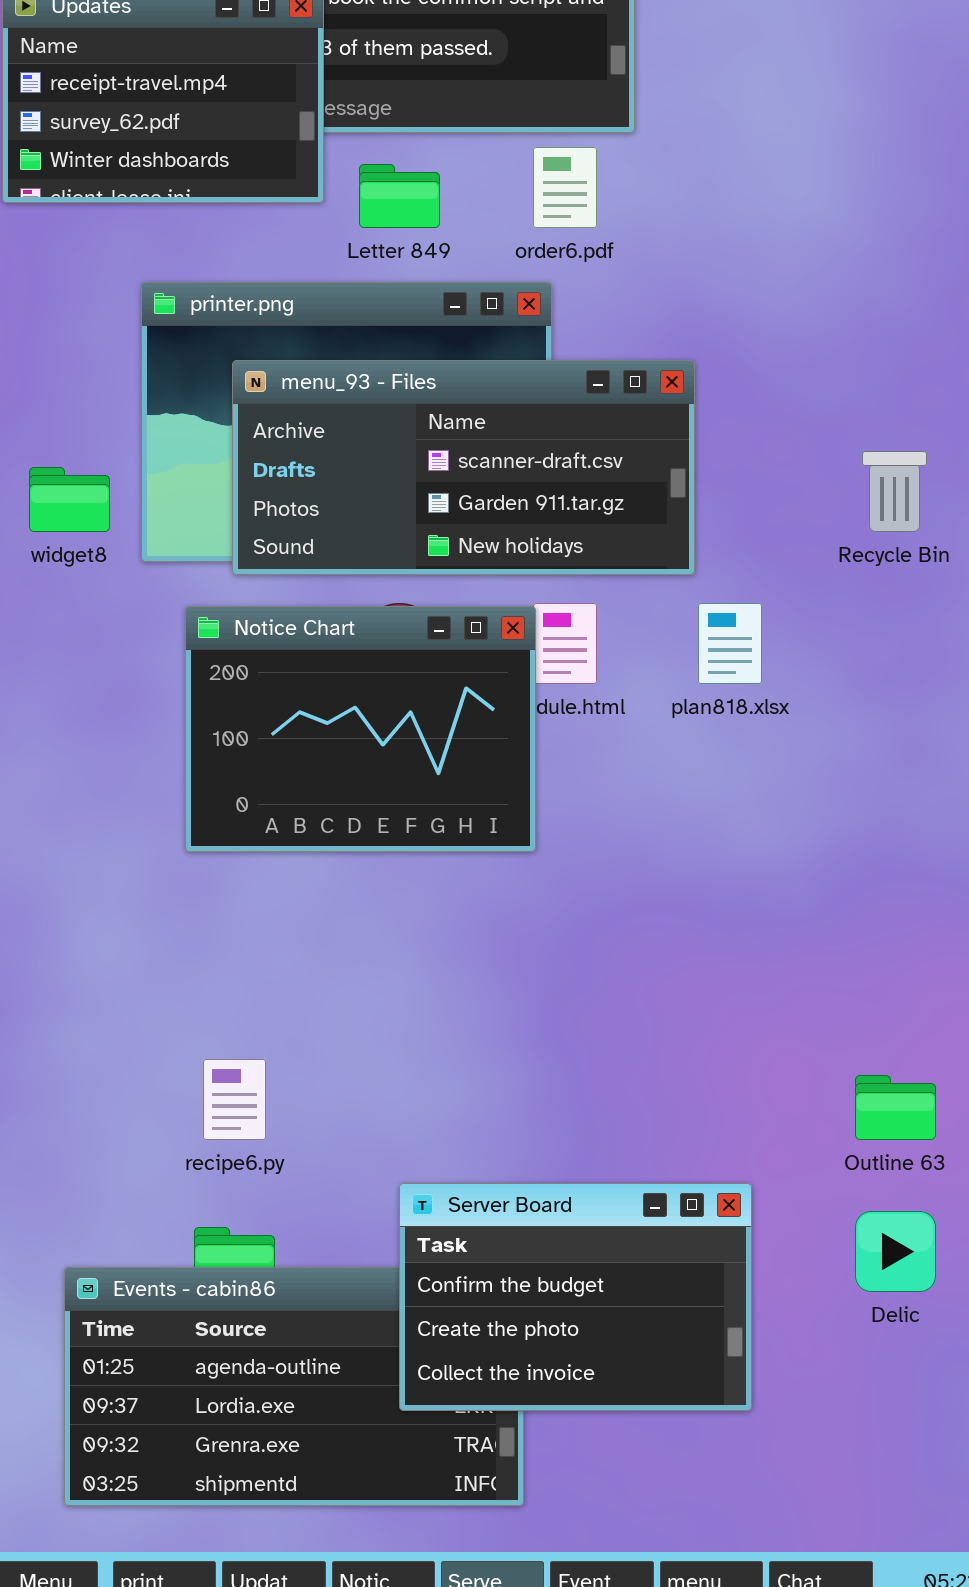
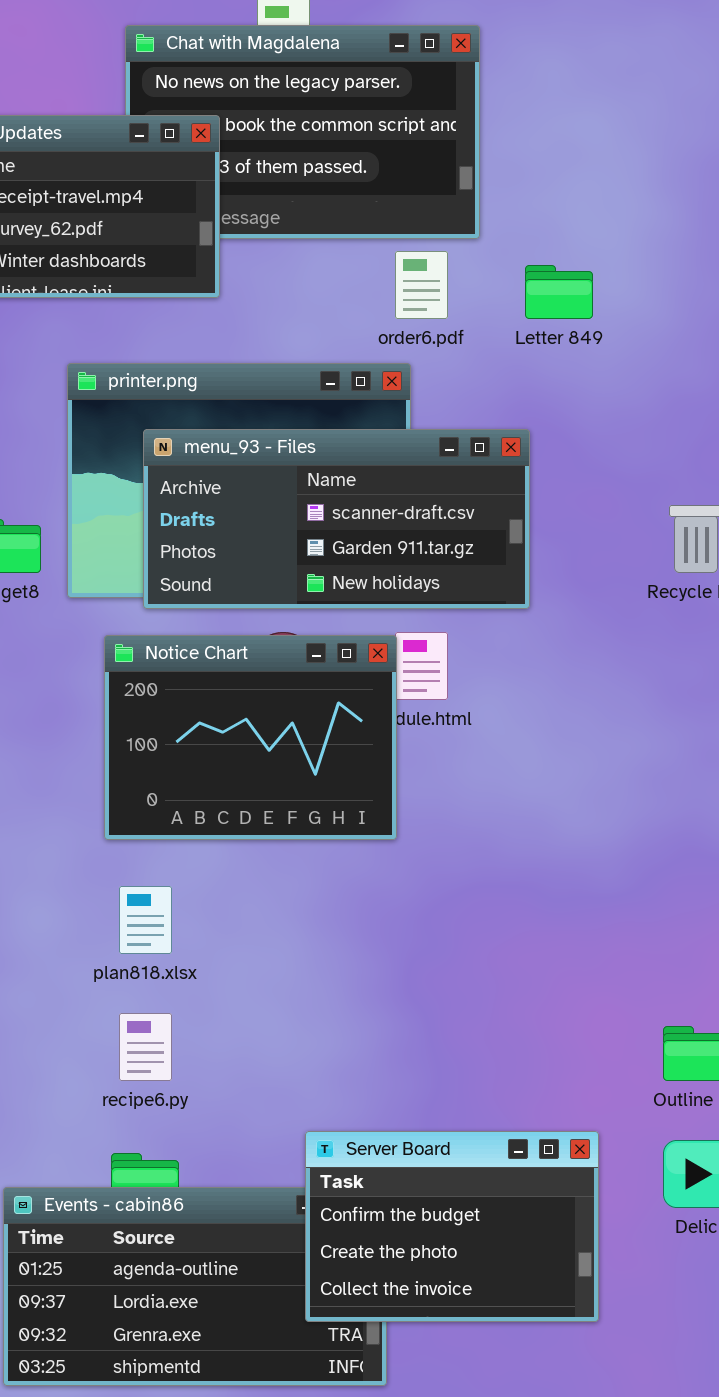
Letter 849: [359,164,440,228] -> [525,265,593,319], moved
plan818.xlsx: [698,603,762,684] -> [119,886,172,954], moved
Server Board: [399,1183,752,1411] -> [305,1131,599,1322], moved

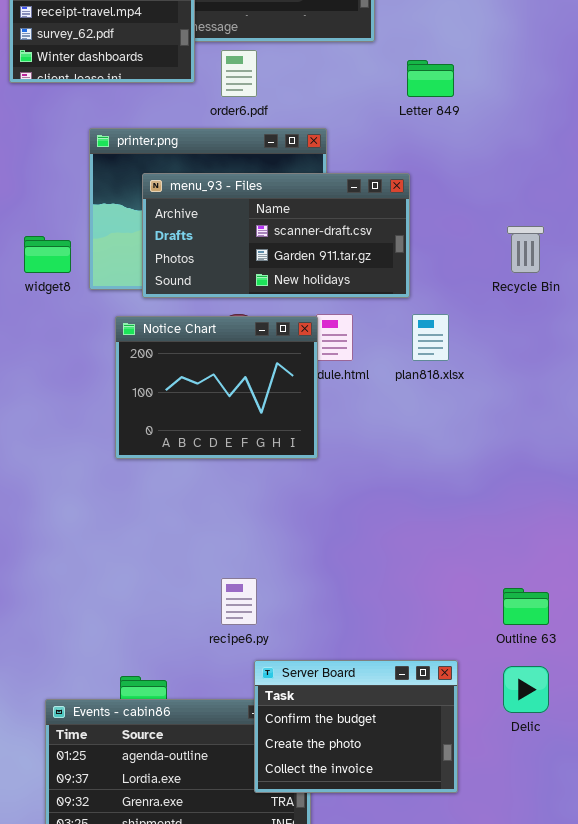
order6.pdf: [395,251,448,319] -> [221,50,257,97], moved
plan818.xlsx: [119,886,172,954] -> [412,314,449,361], moved
recipe6.py: [119,1013,172,1081] -> [221,578,257,625], moved

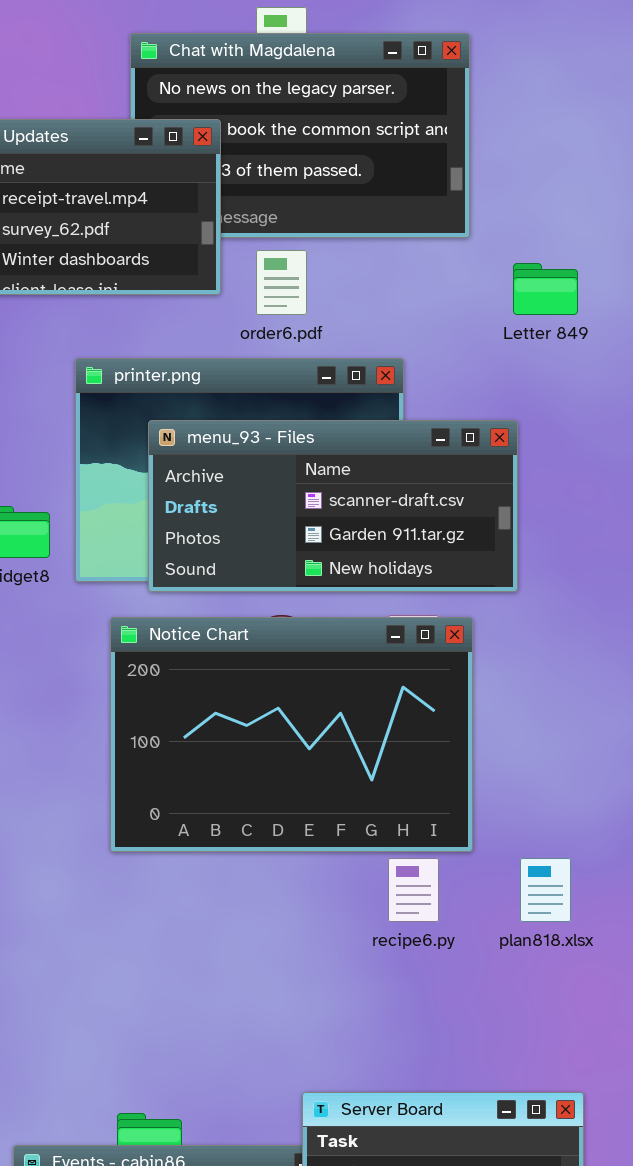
plan818.xlsx: [412,314,449,361] -> [520,858,571,922], moved
Notice Chart: [115,316,318,459] -> [110,617,473,852], resized
recipe6.py: [221,578,257,625] -> [388,858,439,922], moved

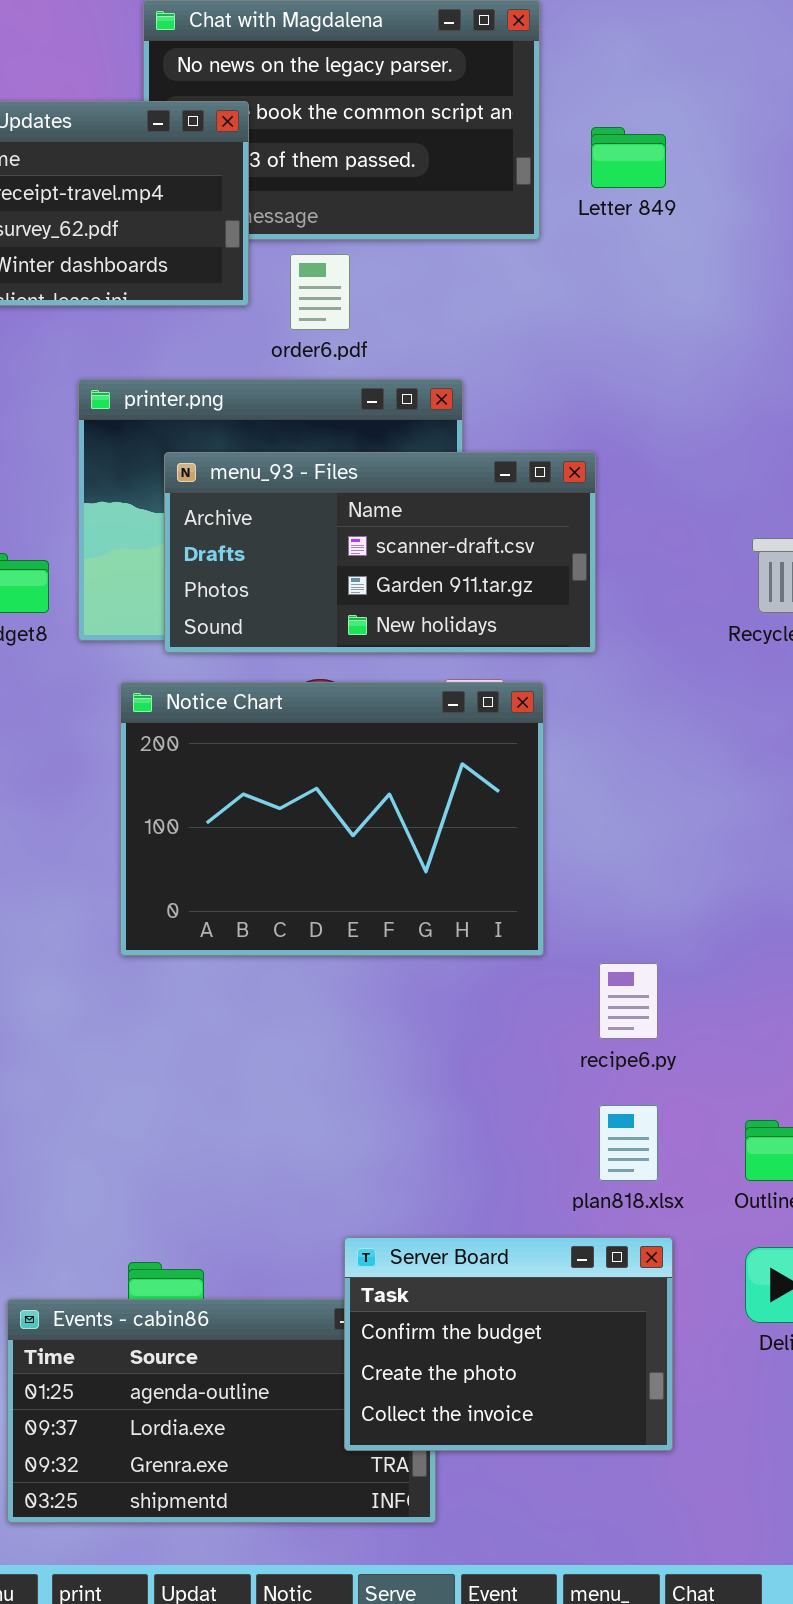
Letter 849: [513,263,578,315] -> [591,127,666,188], moved
recipe6.py: [388,858,439,922] -> [599,963,658,1039], moved
plan818.xlsx: [520,858,571,922] -> [599,1105,658,1181], moved

